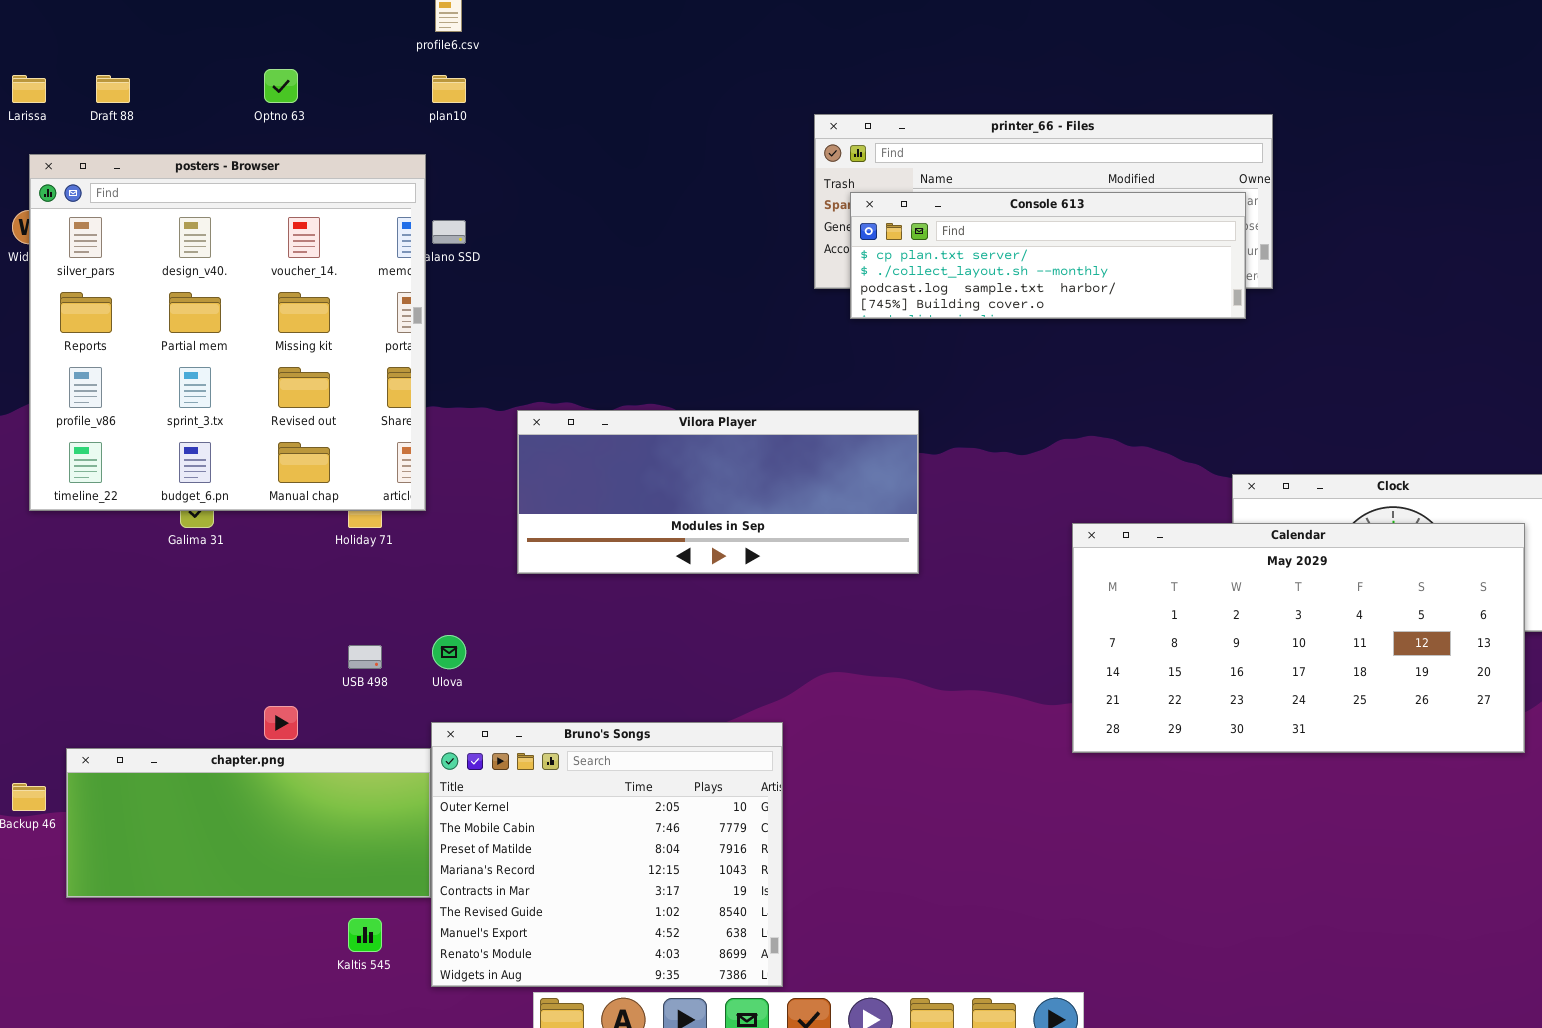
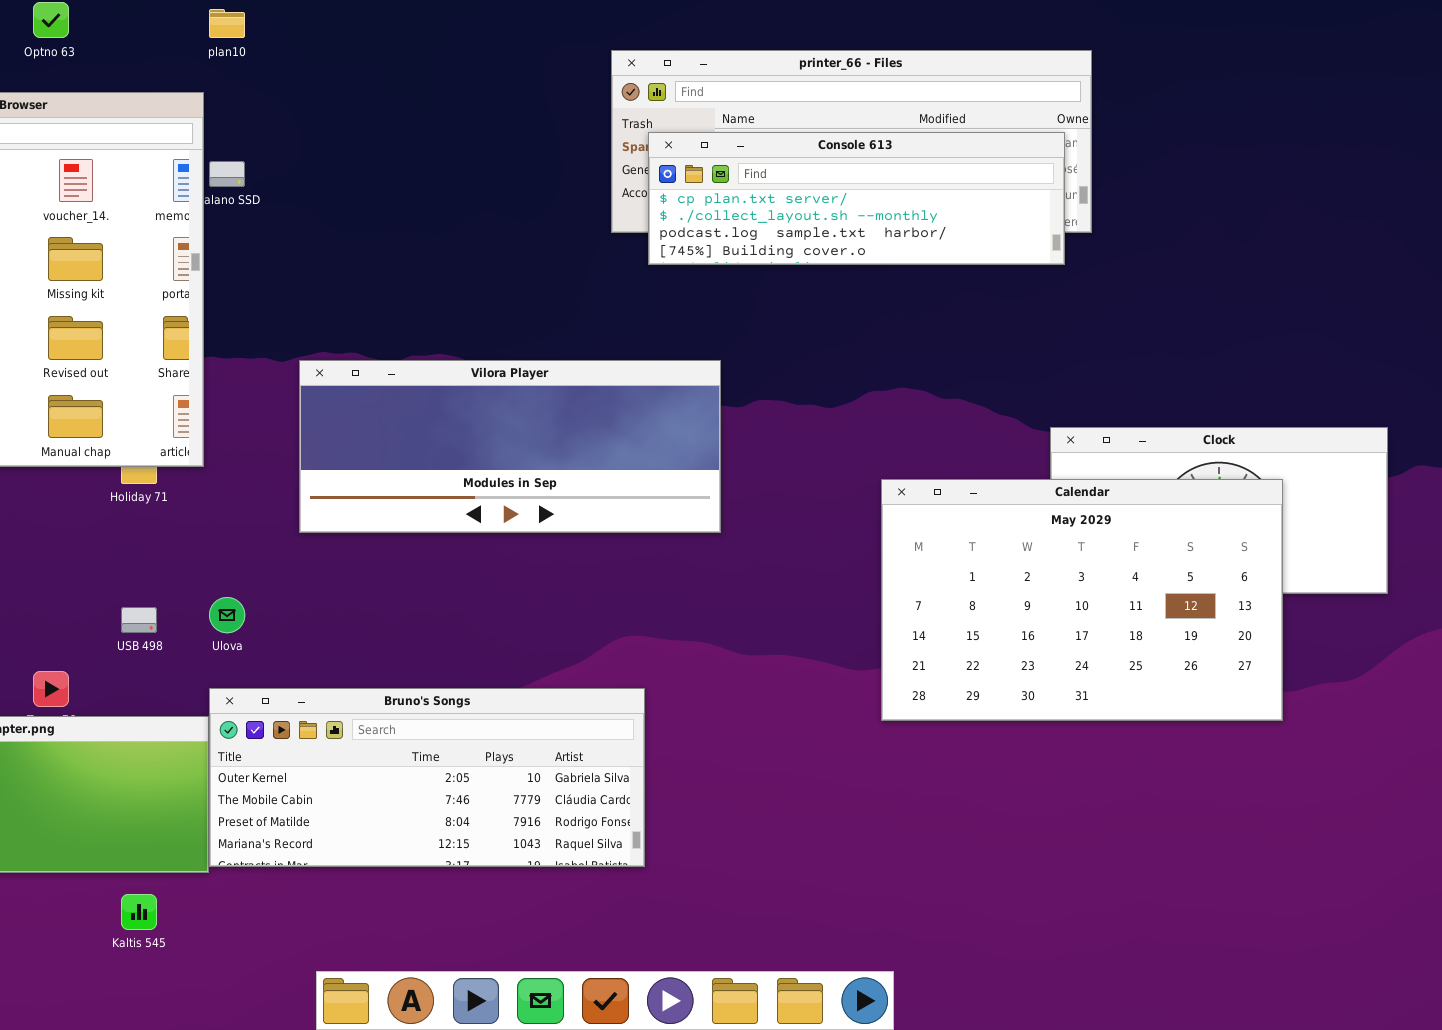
Calendar: [1072,523,1525,753] -> [881,479,1283,721], resized
Bruno's Songs: [431,722,783,987] -> [209,688,645,867], resized

